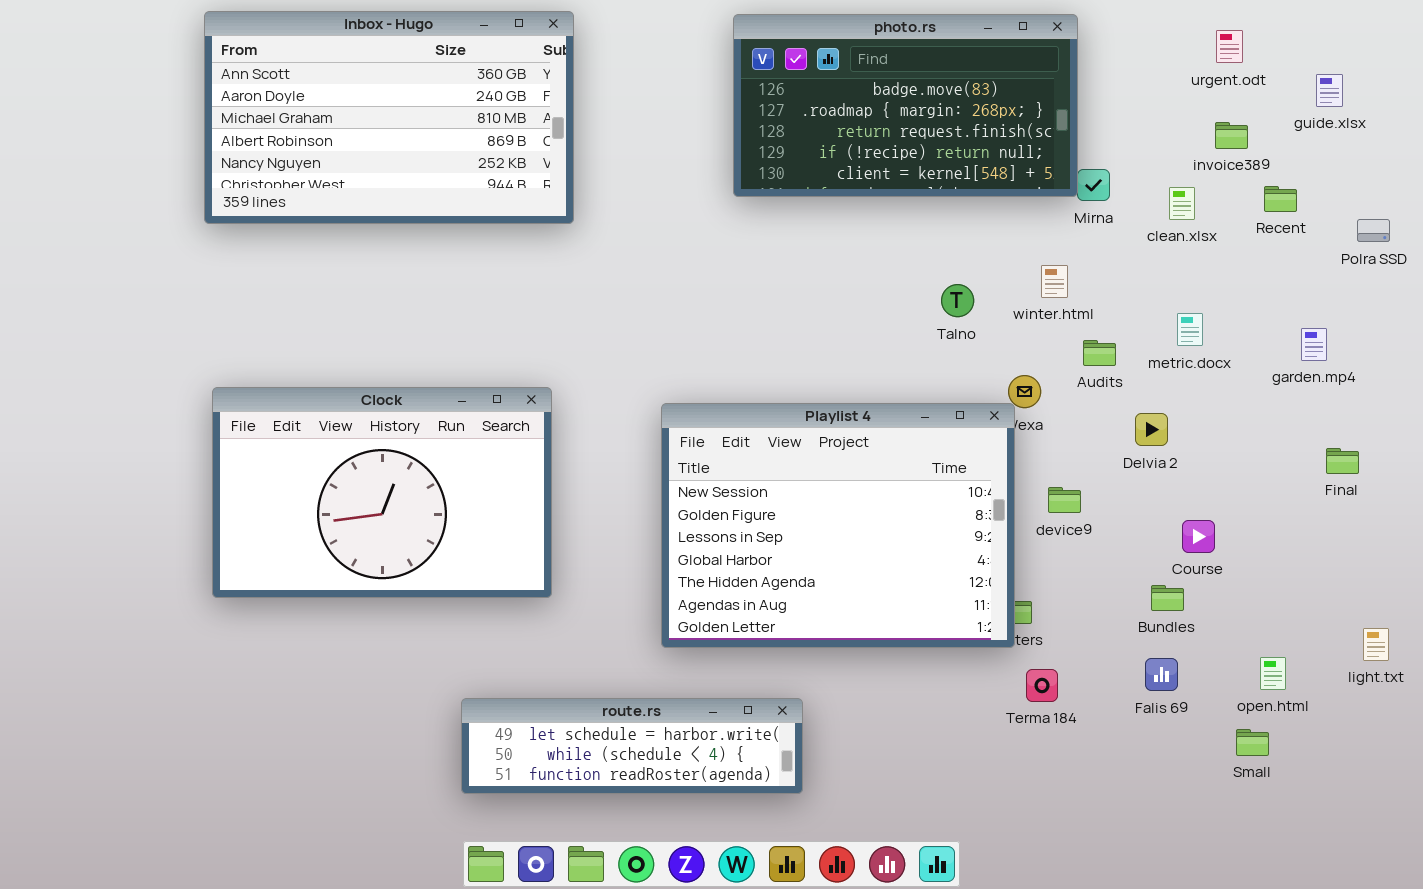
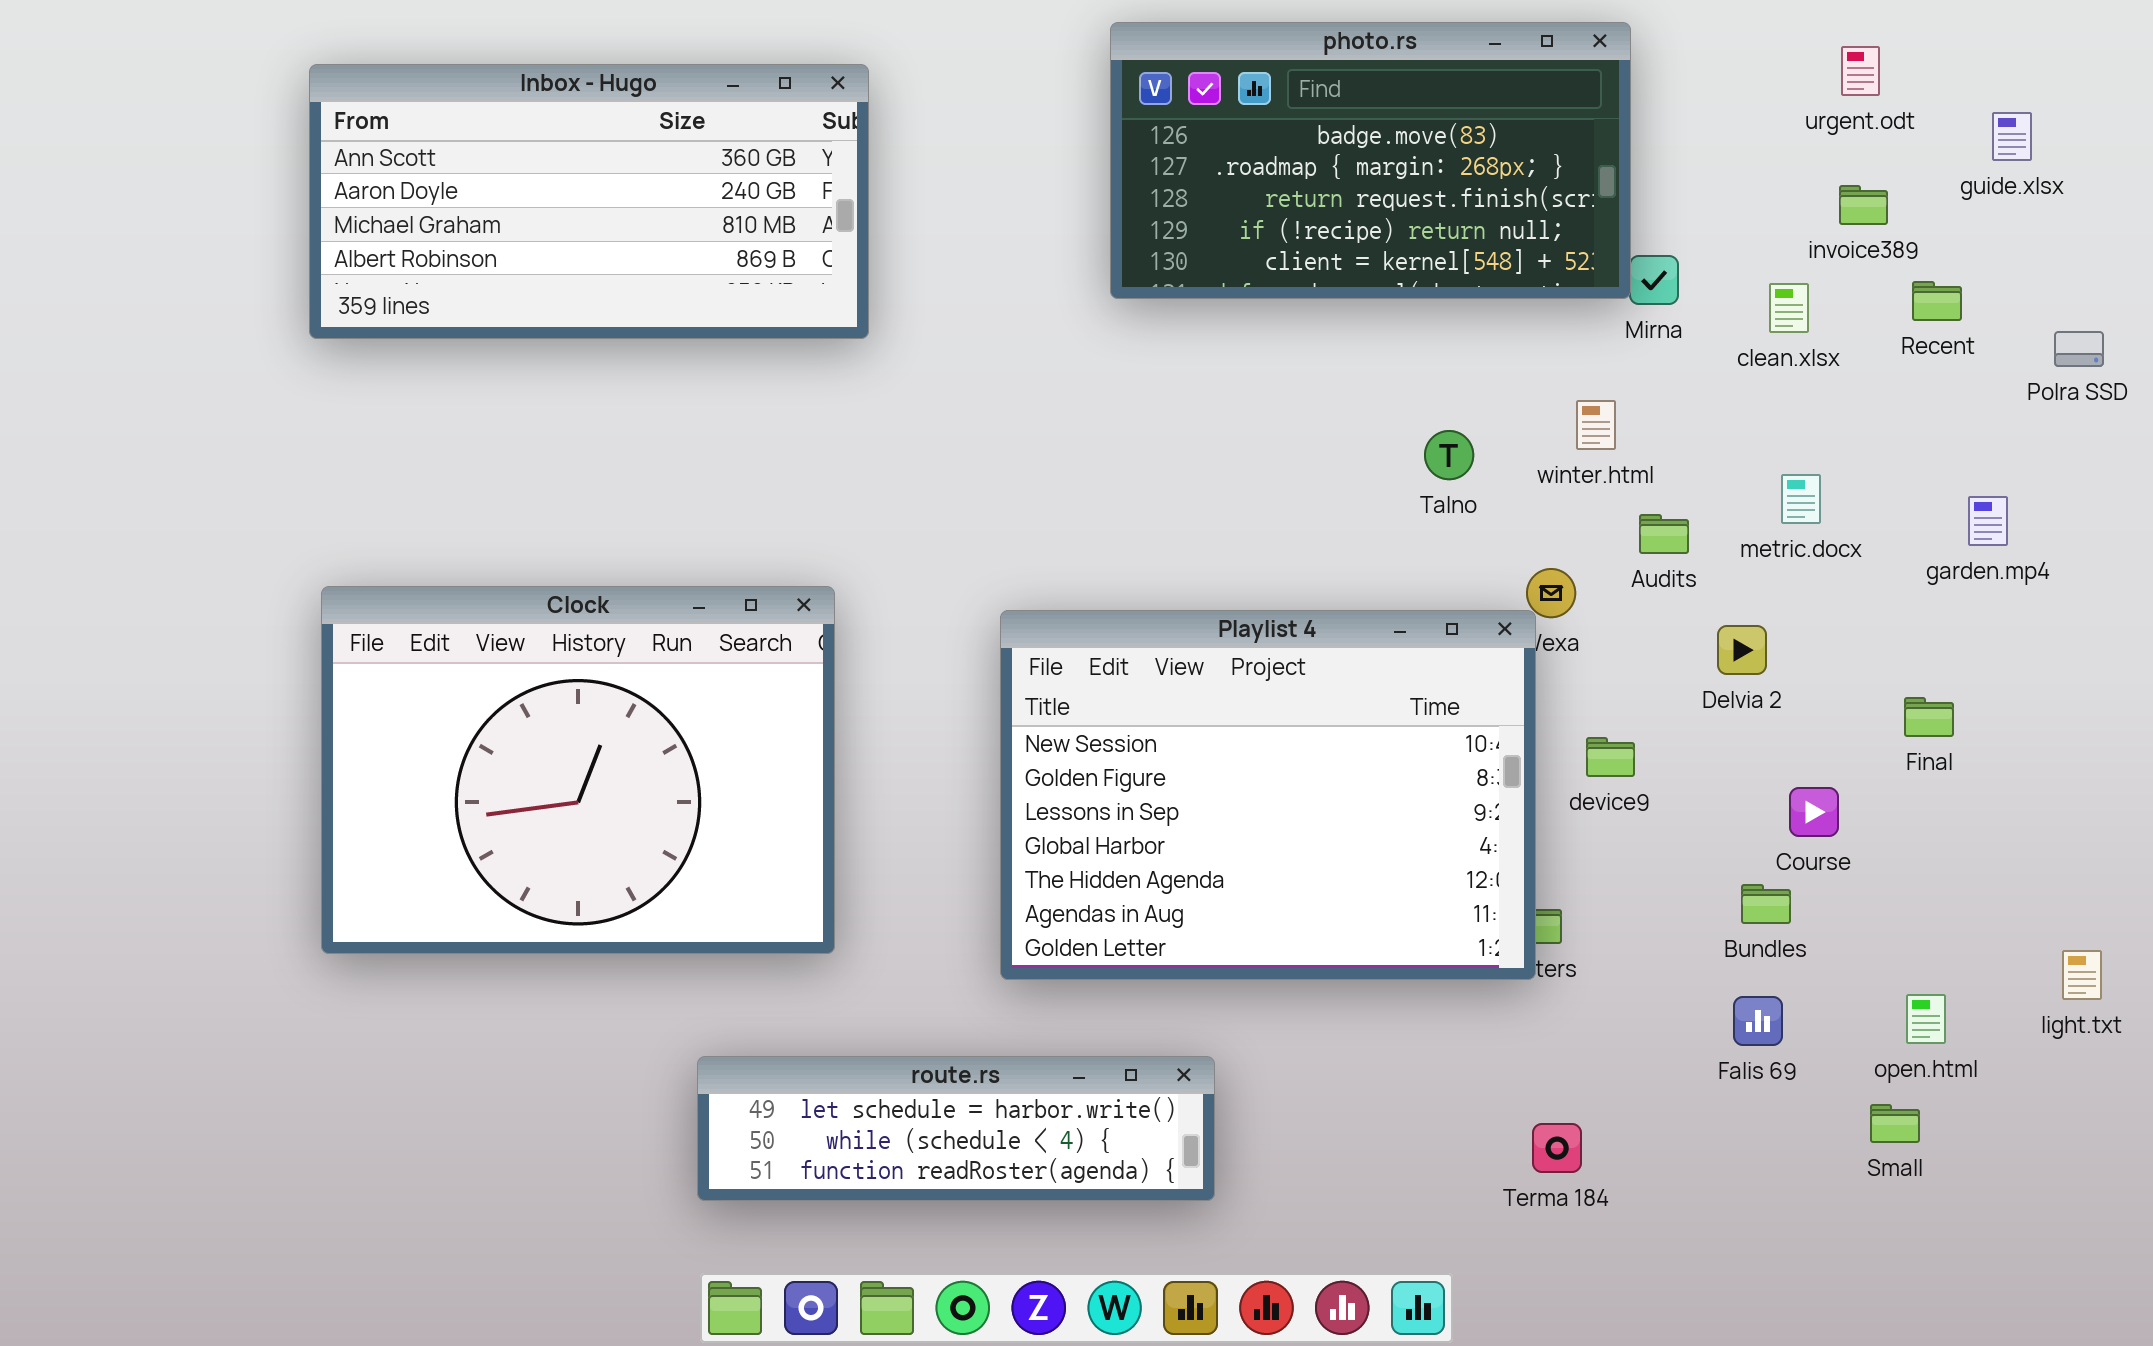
Inbox - Hugo: [204,11,574,224] -> [309,64,869,339], resized
Clock: [212,387,552,598] -> [321,586,835,954], resized
Final: [1326,448,1359,474] -> [1904,697,1954,737], moved
Terma 184: [1026,669,1058,702] -> [1532,1123,1582,1173], moved

